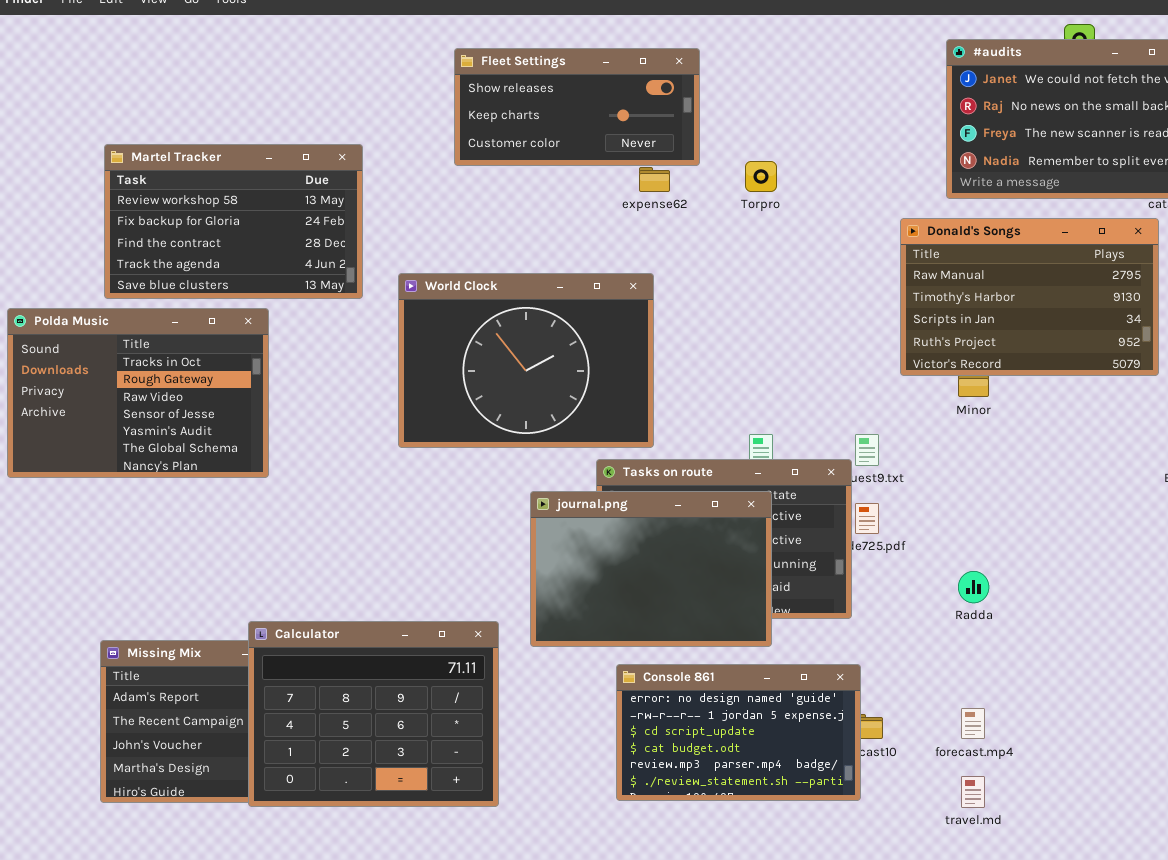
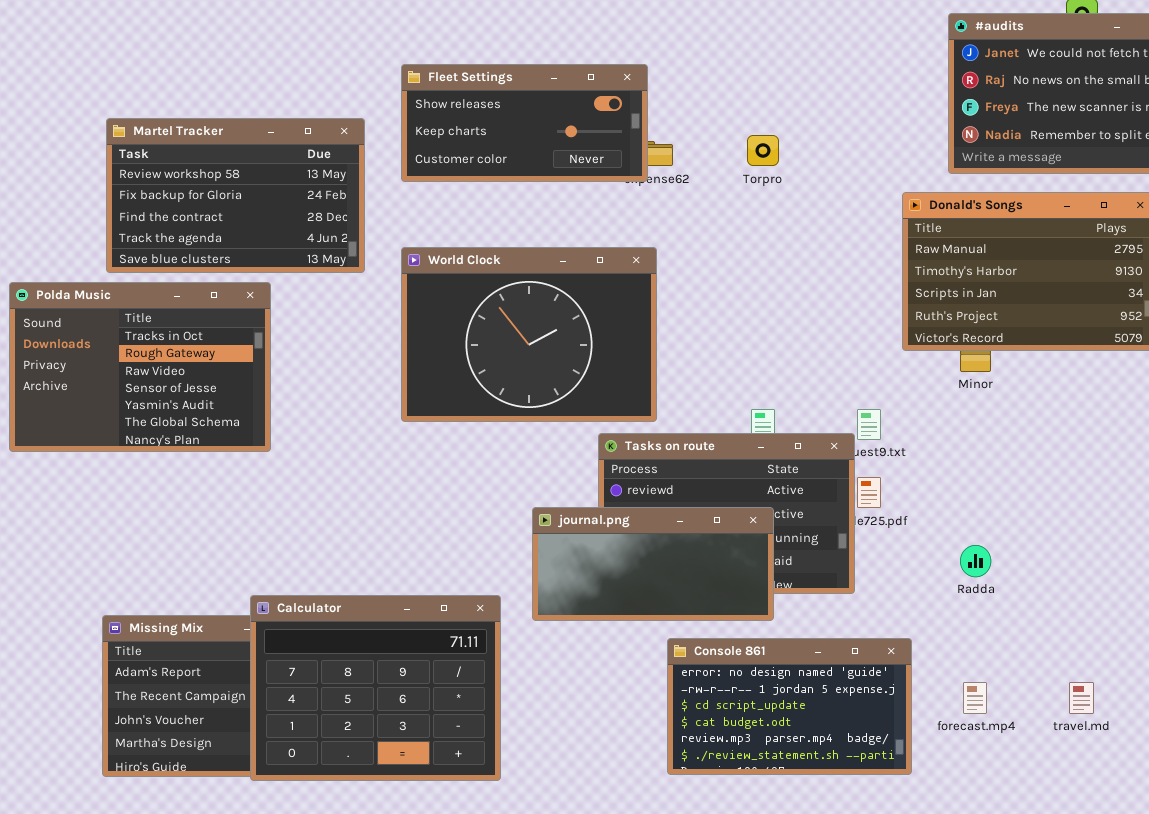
Fleet Settings: [454,48,700,166] -> [401,64,648,182], moved
journal.png: [530,491,772,647] -> [532,507,774,621], resized
Console 861: [616,664,861,801] -> [667,638,912,775], moved
travel.md: [961,776,985,808] -> [1069,682,1094,714], moved

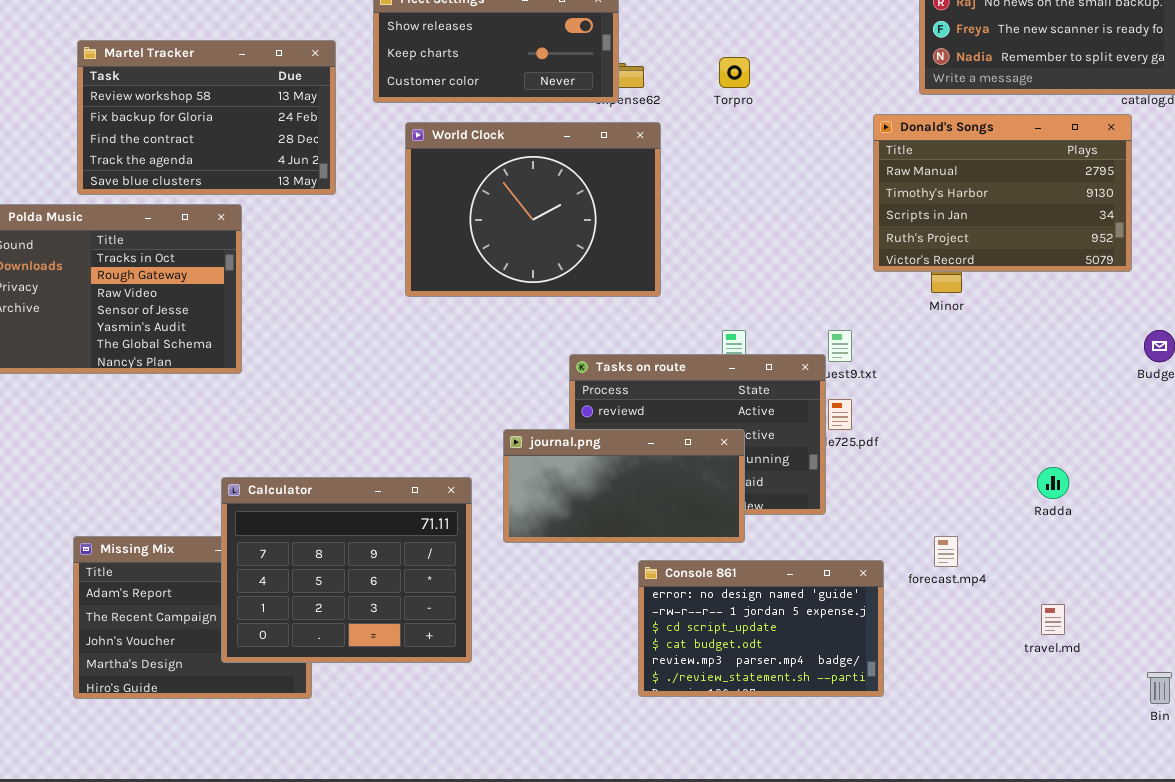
World Clock: [401,247,657,422] -> [405,122,661,297], moved
Radda: [960,545,991,577] -> [1037,467,1069,499], moved
Calculator: [250,595,501,781] -> [221,477,472,663], moved
forecast.mp4: [963,682,987,714] -> [934,536,958,567], moved

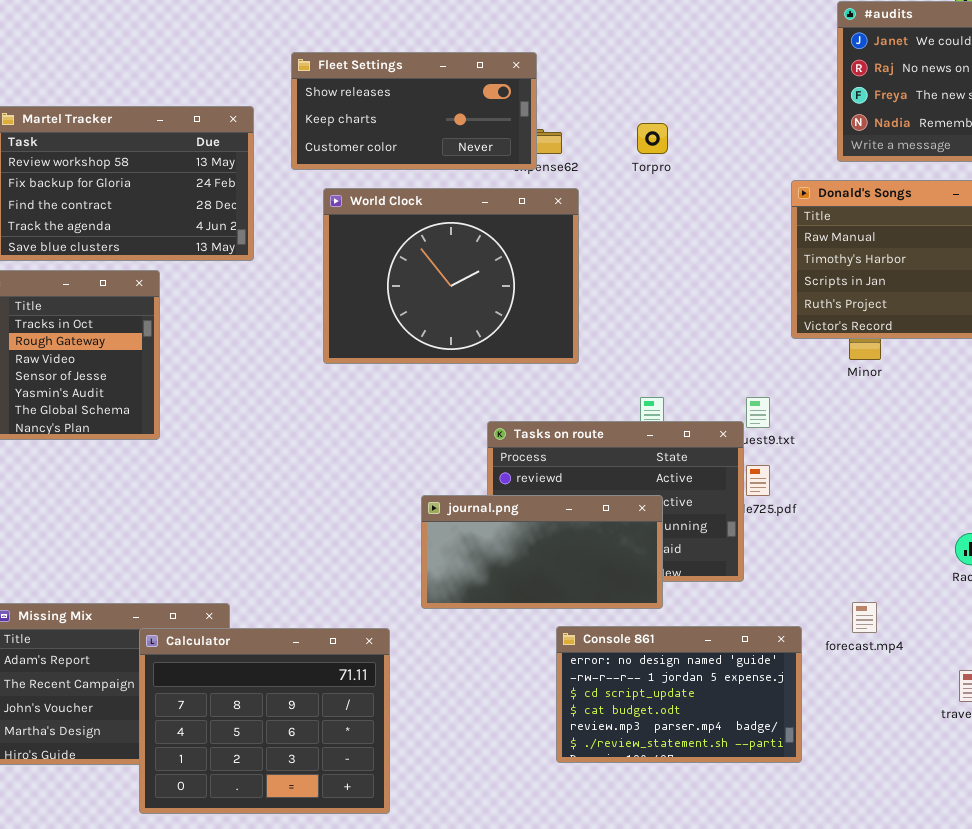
Calculator: [221,477,472,663] -> [139,628,390,814], moved

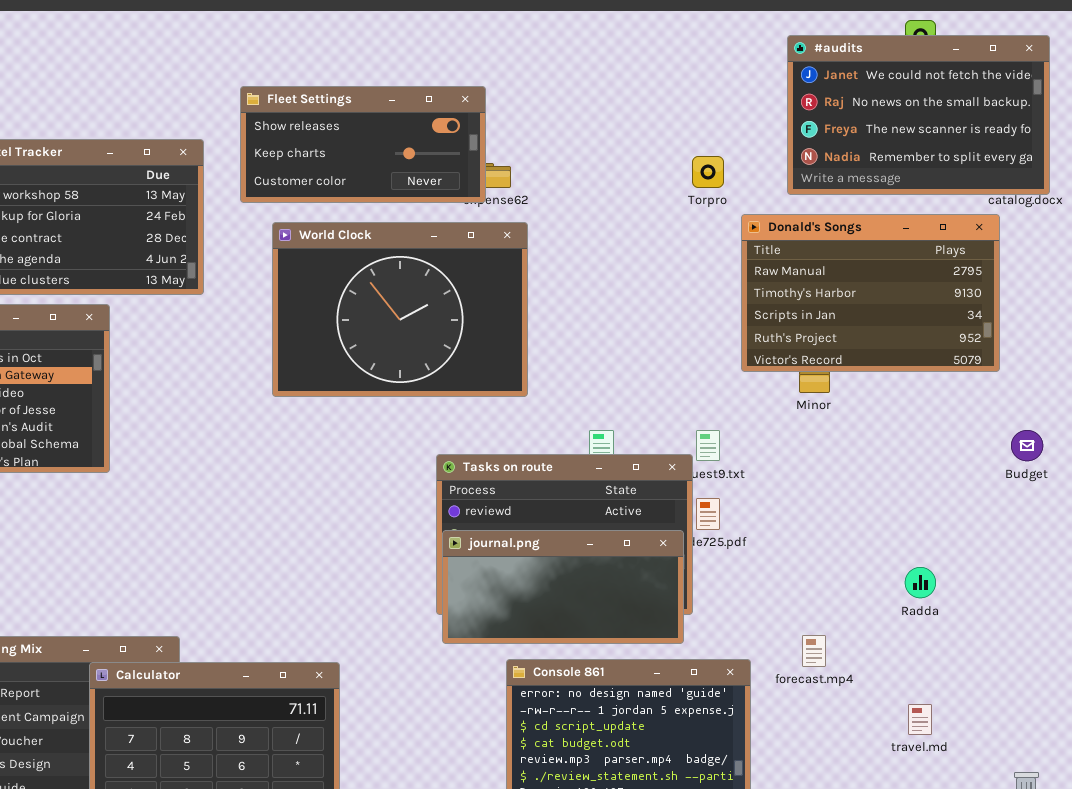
Torpro: [637,123,668,154] -> [692,156,724,188], moved
journal.png: [421,495,663,609] -> [442,530,684,644], moved

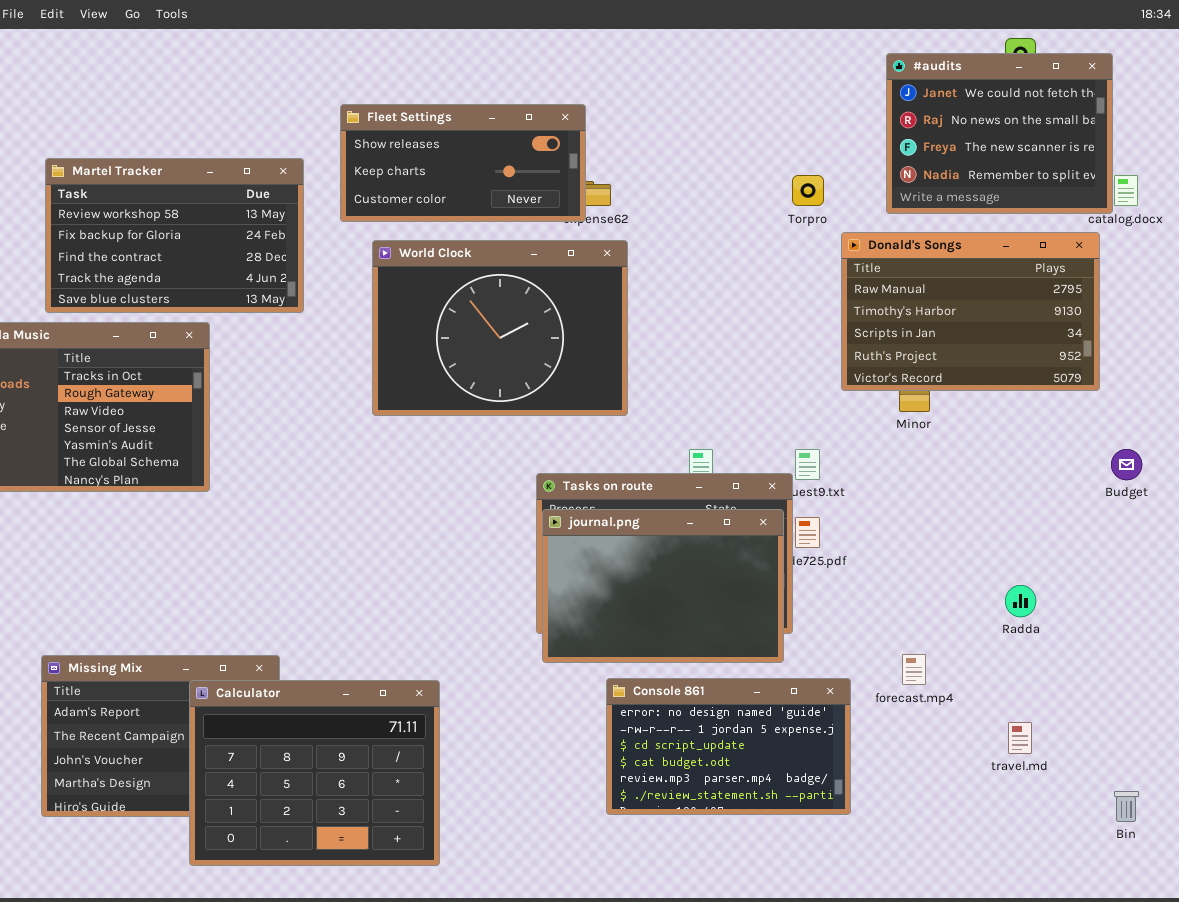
#audits: [787,35,1050,195] -> [886,53,1113,214], resized
journal.png: [442,530,684,644] -> [542,509,784,663], resized

